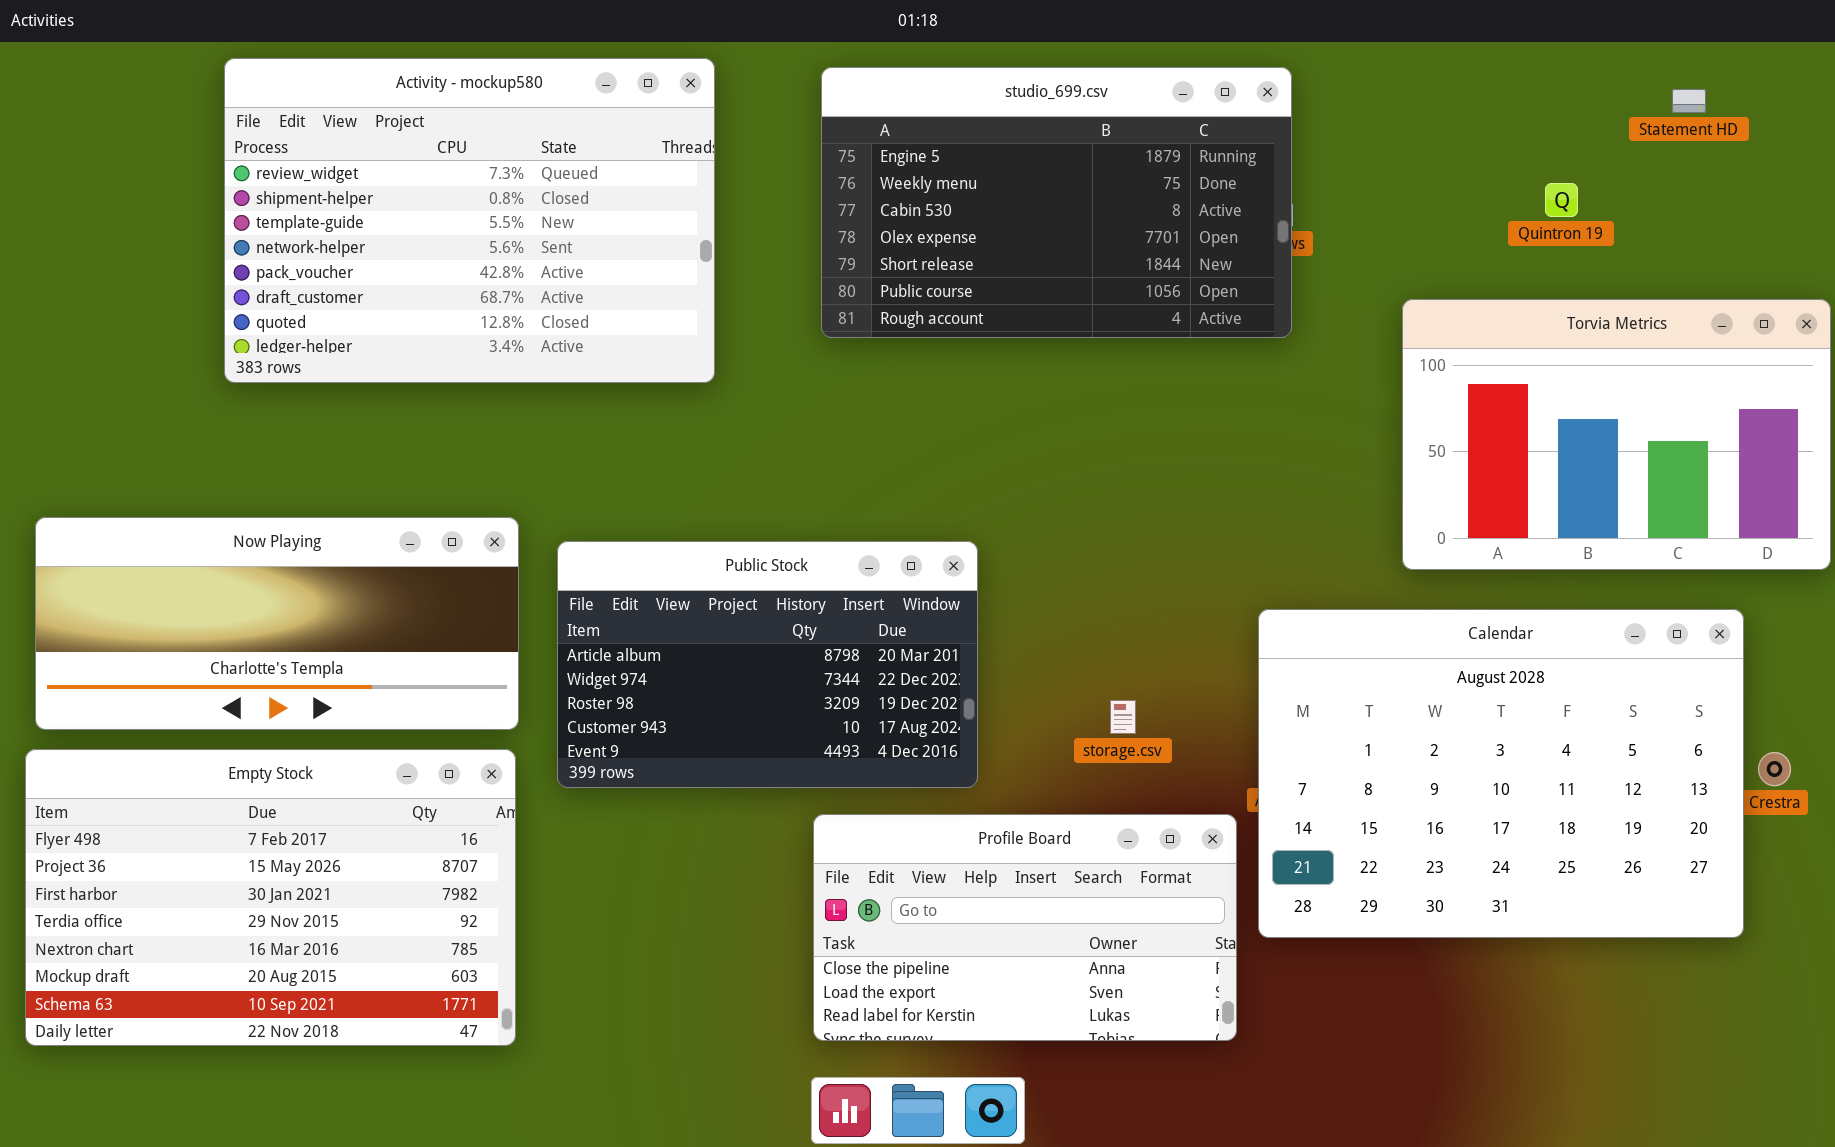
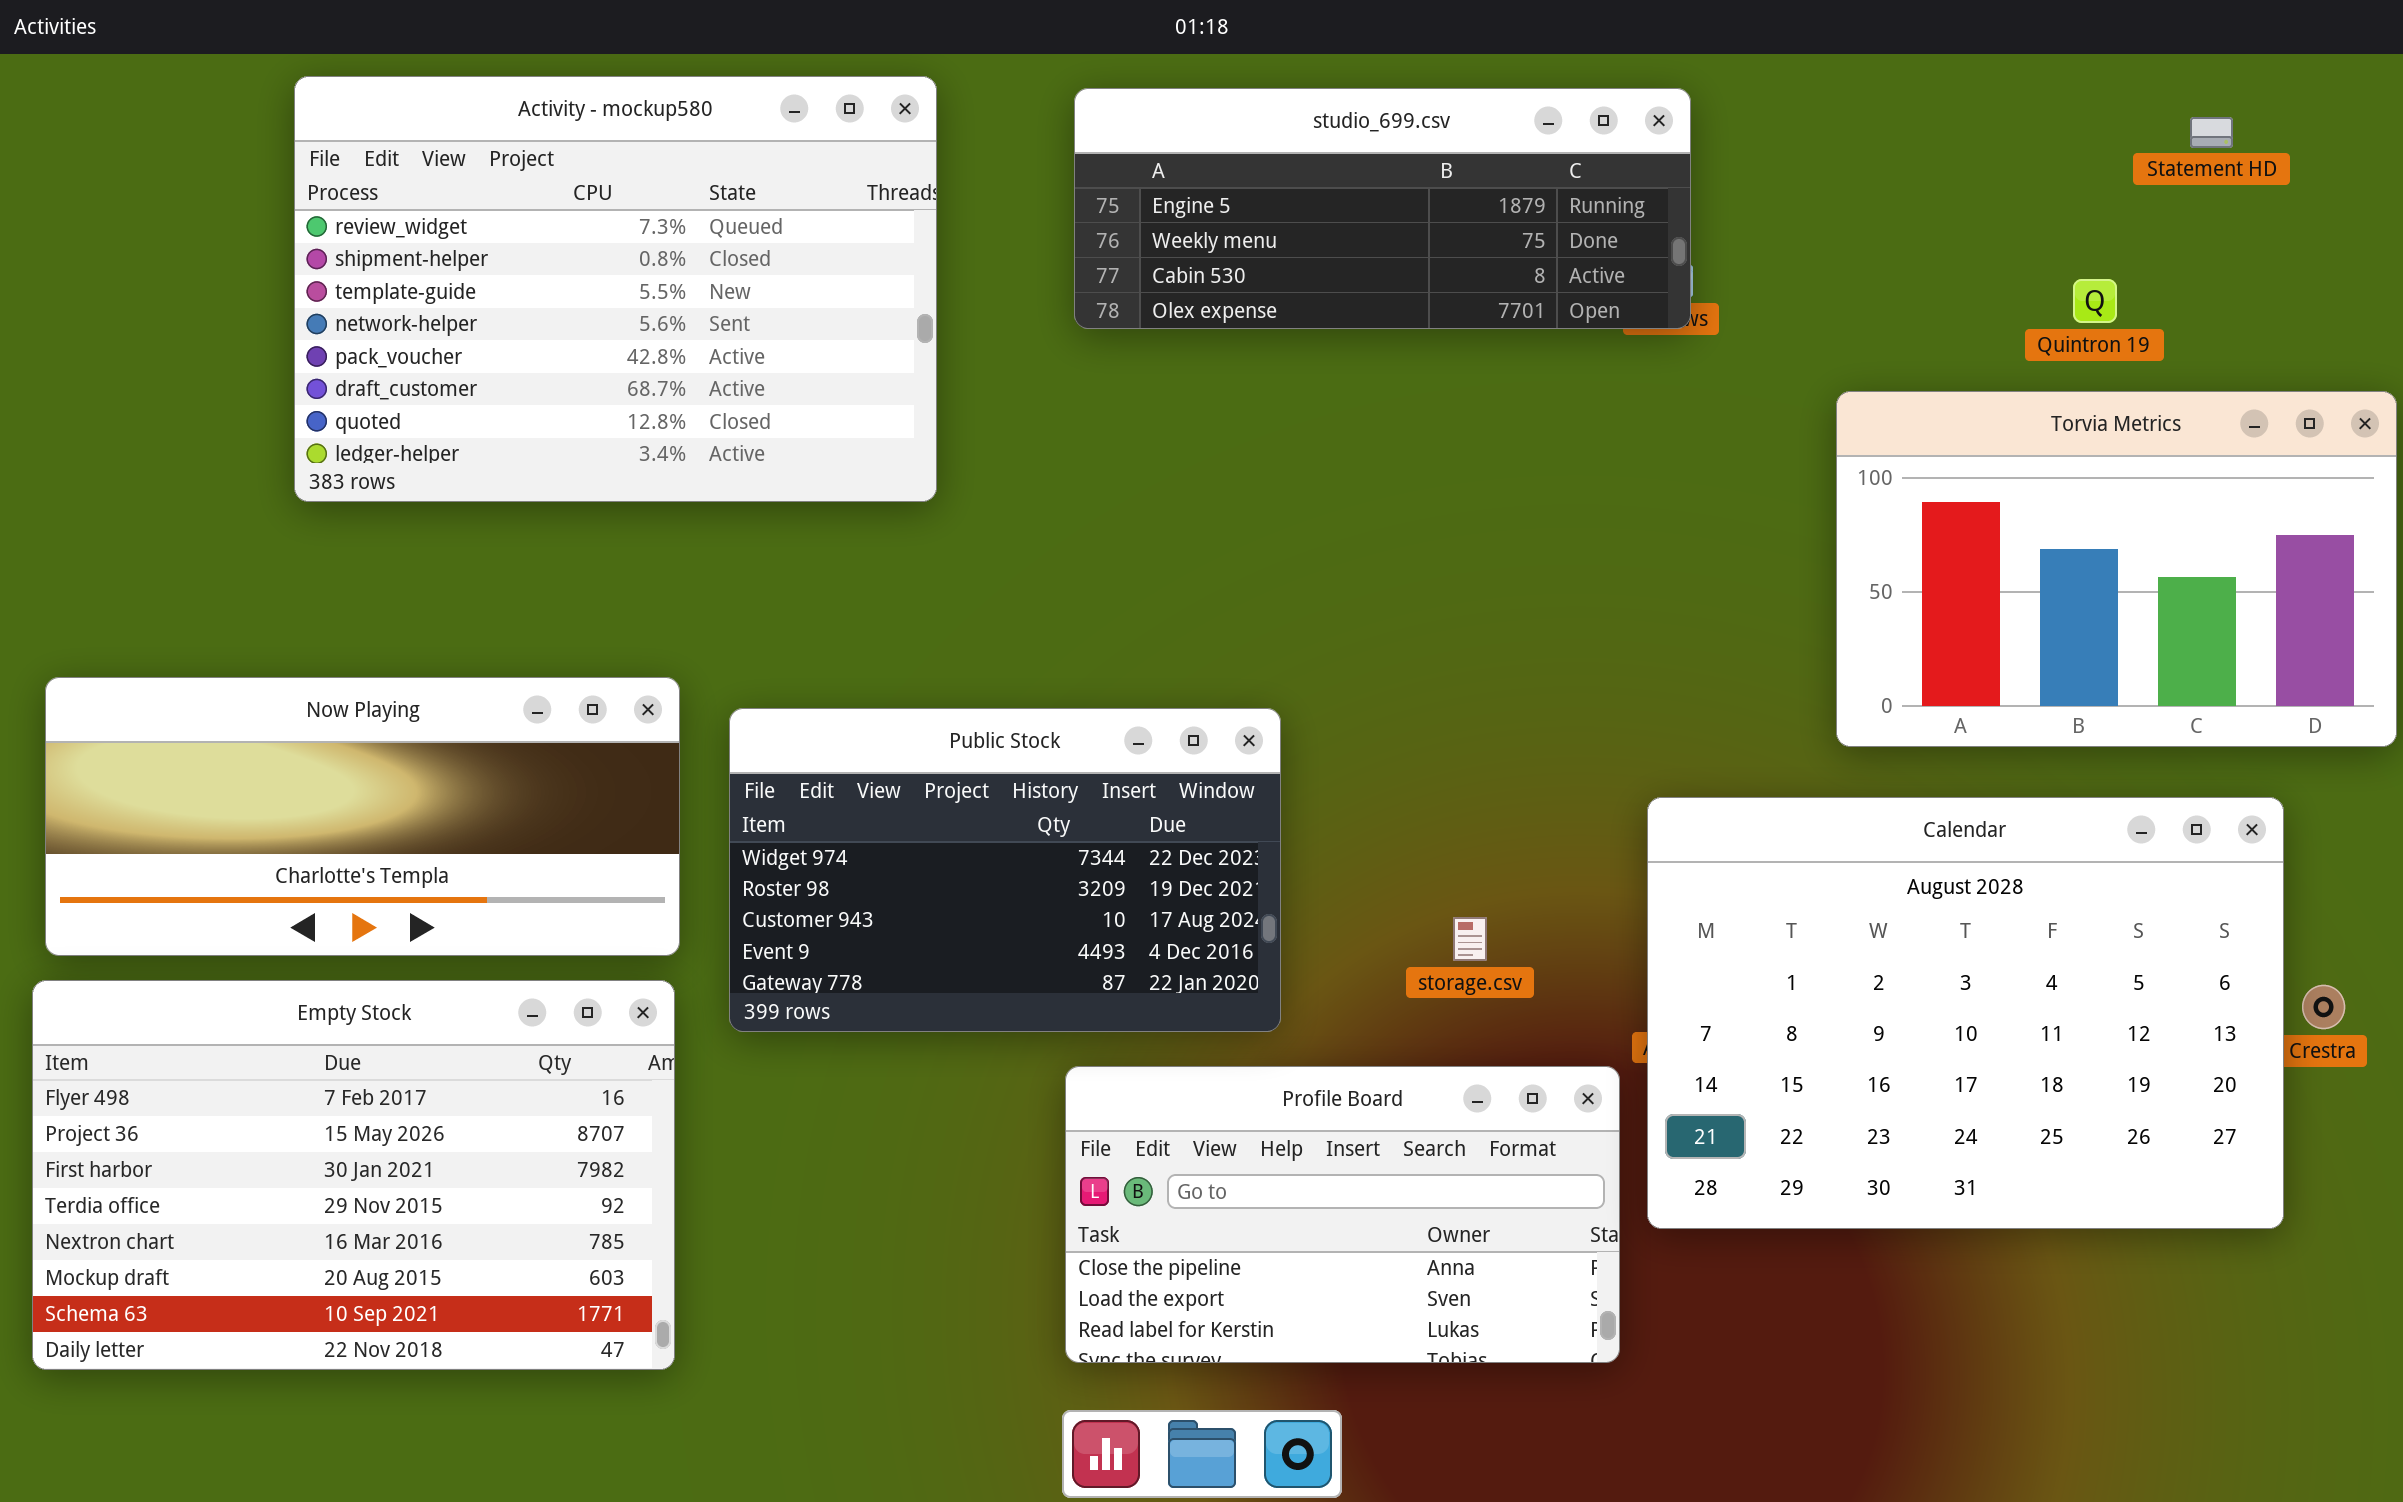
studio_699.csv: [821,67,1292,338] -> [1074,88,1691,329], resized
Quintron 19: [1545,183,1578,217] -> [2073,279,2117,323], moved
Public Stock: [557,541,978,788] -> [729,708,1281,1032], scrolled down 1 row

